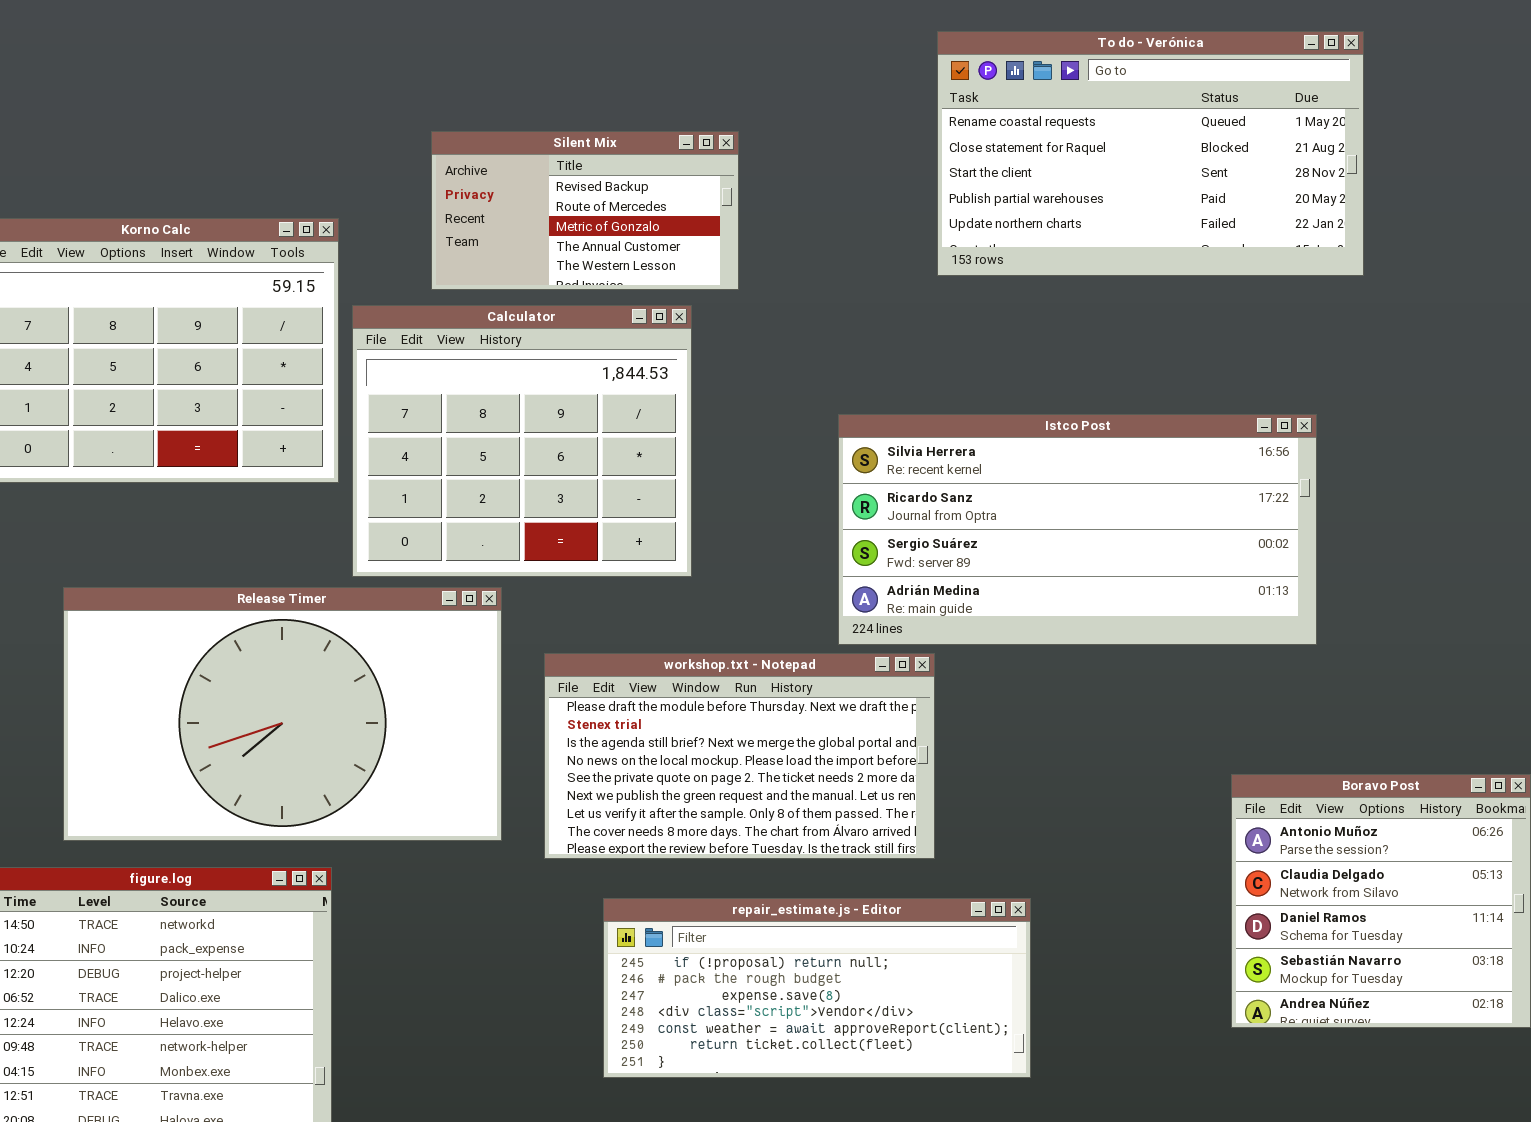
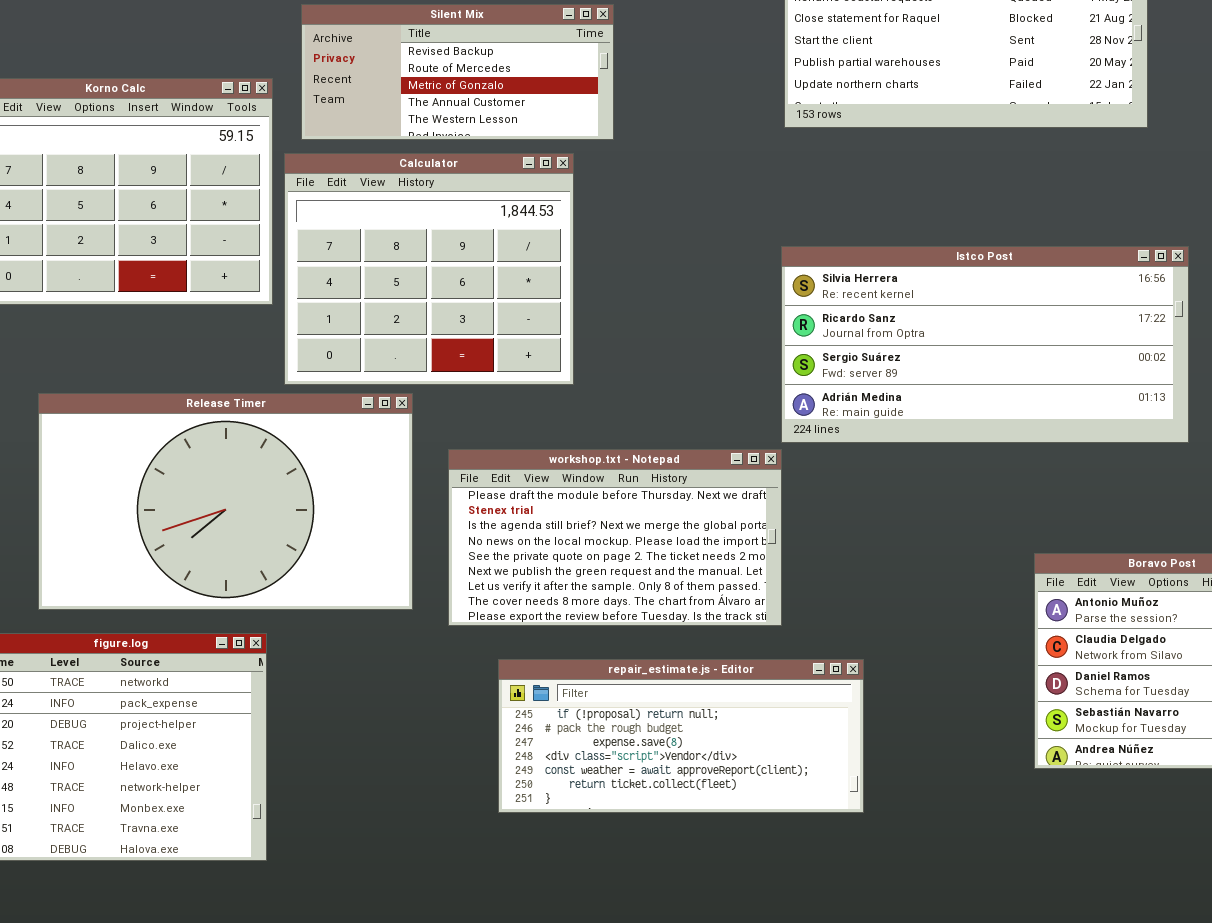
Silent Mix: [431,131,739,290] -> [301,4,614,140], resized
Istco Post: [838,414,1317,645] -> [781,246,1189,443], moved

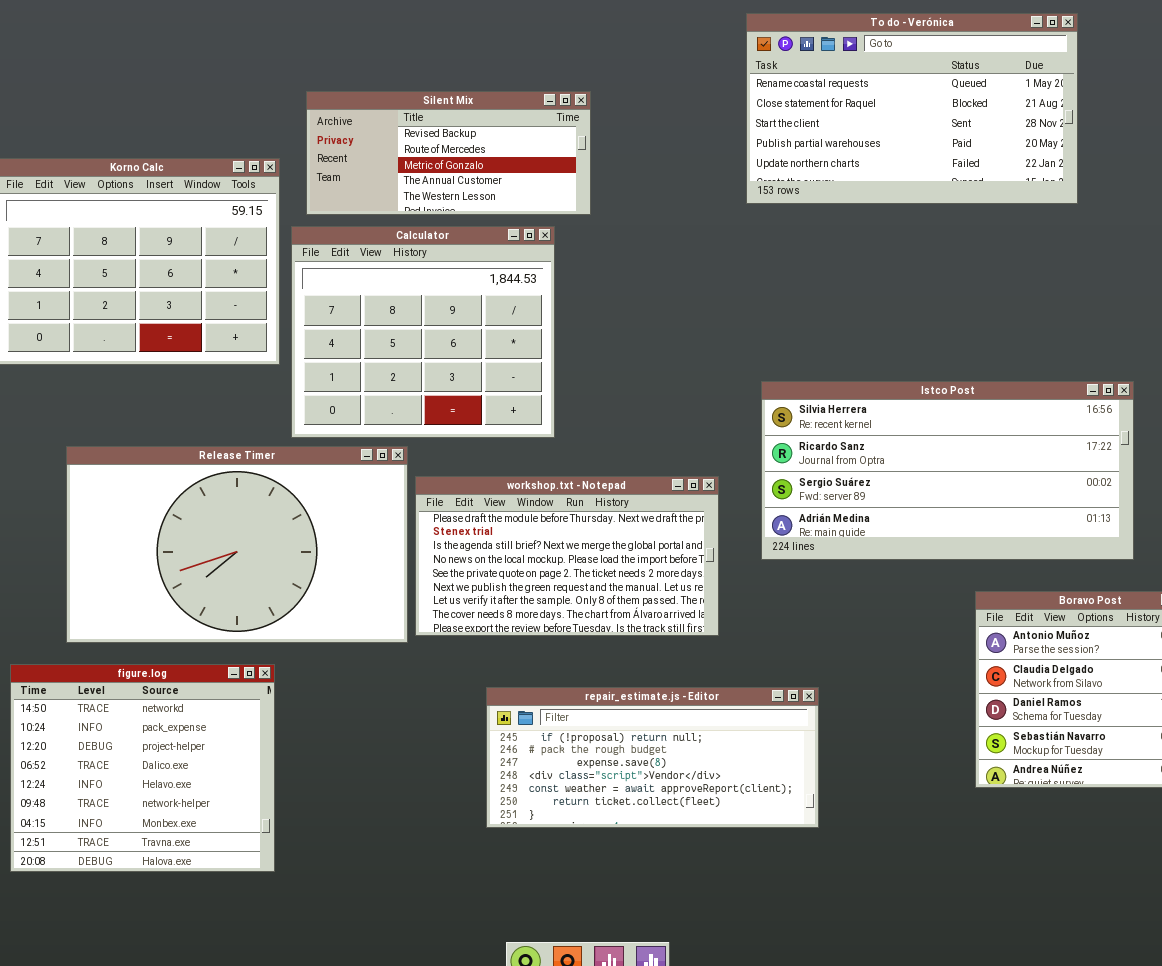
Istco Post: [781,246,1189,443] -> [761,381,1134,560], moved
workshop.txt - Notepad: [448,449,782,626] -> [415,476,719,636], moved

